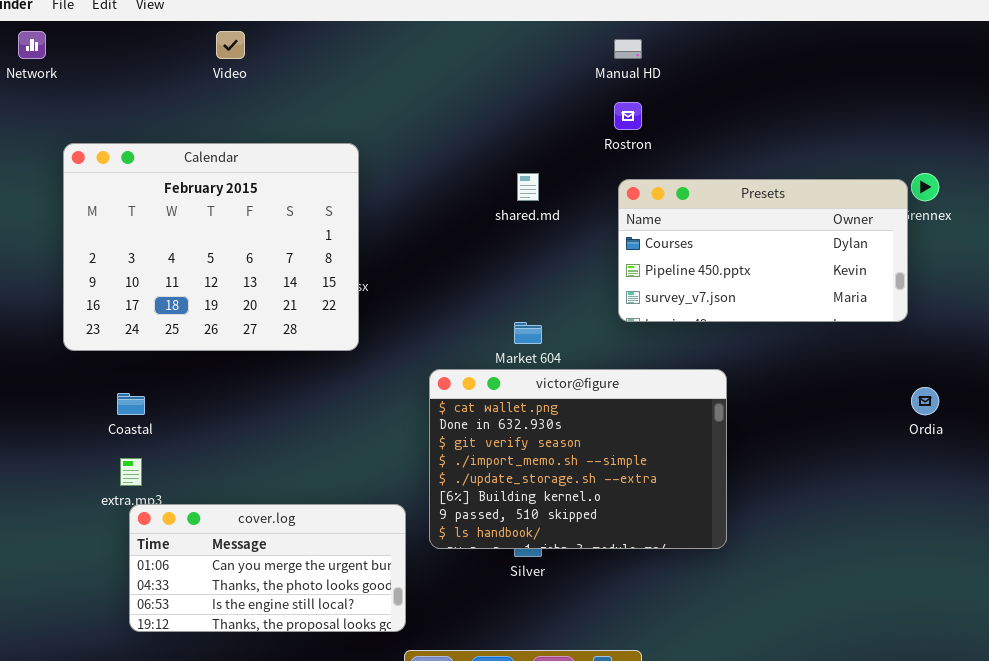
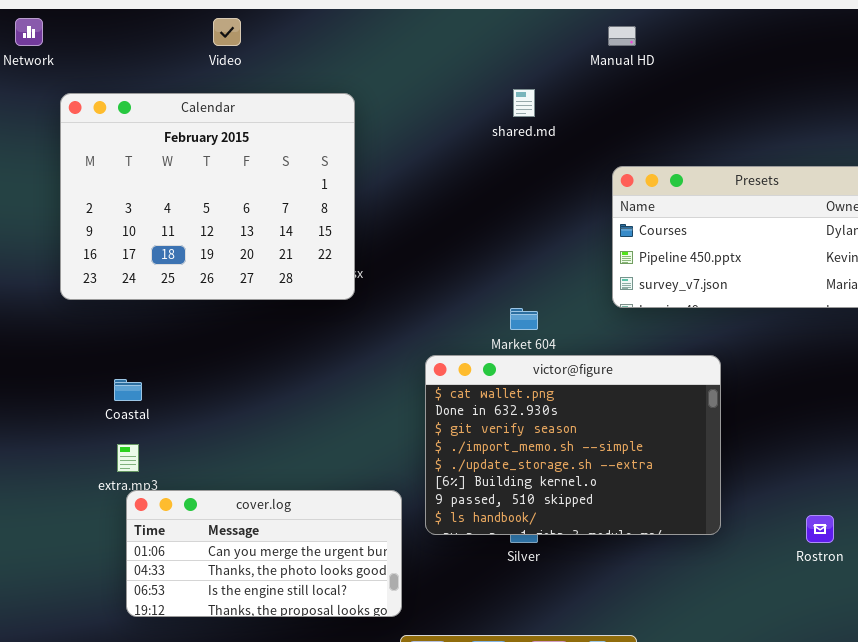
Rostron: [614,102,642,130] -> [806,515,834,543], moved
Calendar: [63,143,359,351] -> [60,93,355,300], moved
shared.md: [517,173,539,201] -> [513,89,535,117], moved

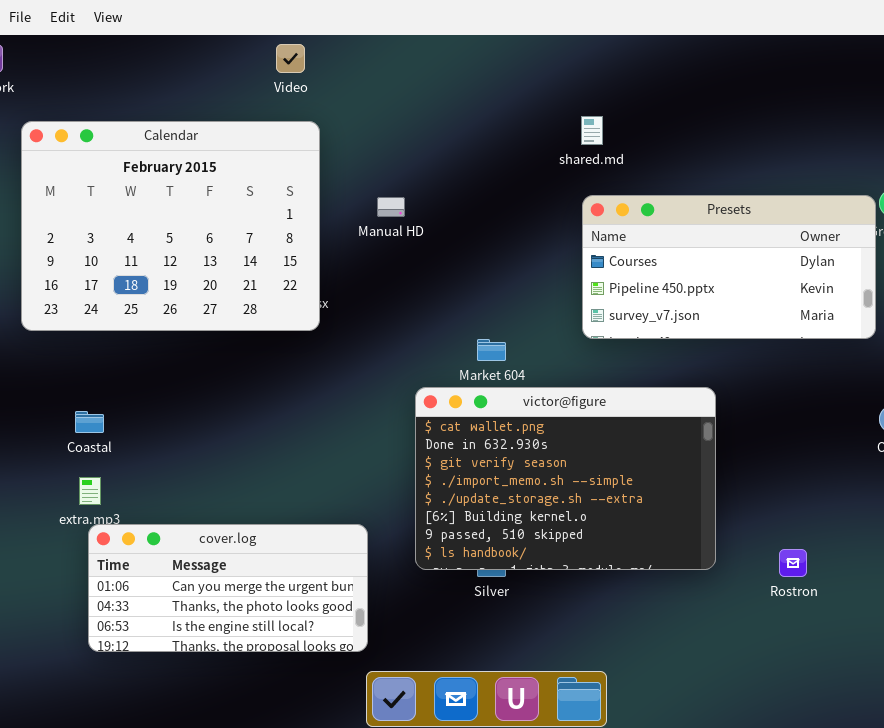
Video: [213,18,241,46] -> [276,44,305,73], moved
Manual HD: [608,26,636,46] -> [377,197,405,217], moved
shared.md: [513,89,535,117] -> [581,116,603,145], moved
victor@figure: [425,355,721,535] -> [415,387,716,570], moved

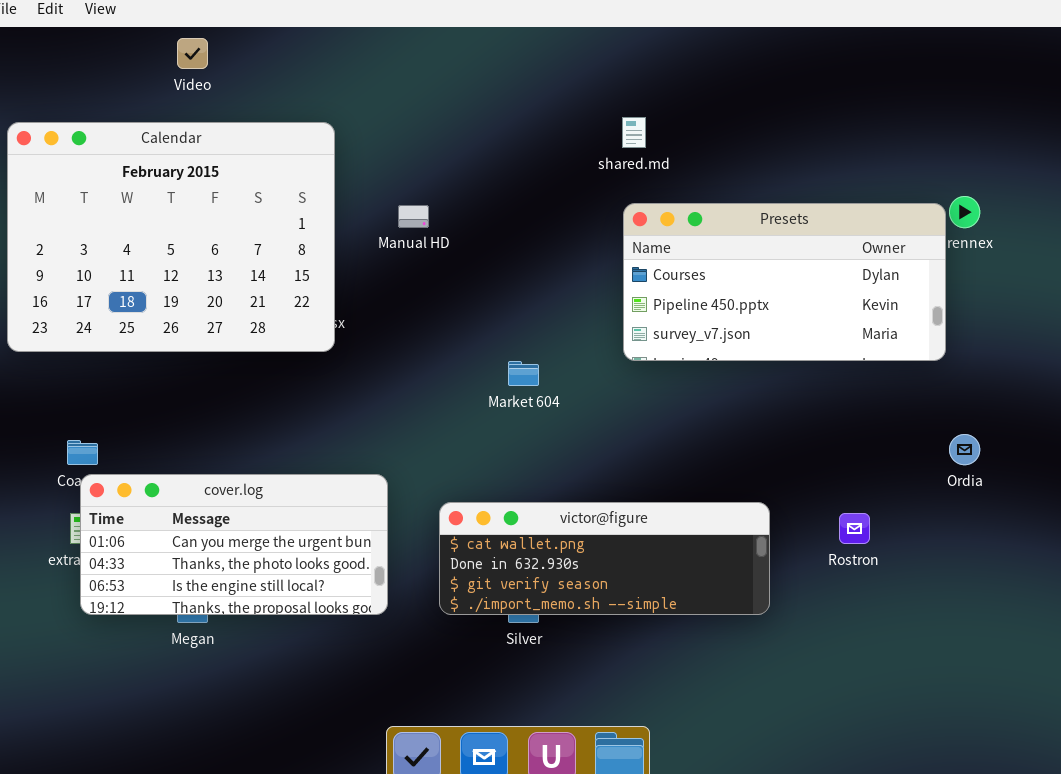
Video: [276,44,305,73] -> [177,38,208,69], moved
victor@figure: [415,387,716,570] -> [439,502,770,615], resized
cover.log: [88,524,368,652] -> [80,474,388,615], moved
Rostron: [779,549,807,577] -> [839,513,870,544], moved

